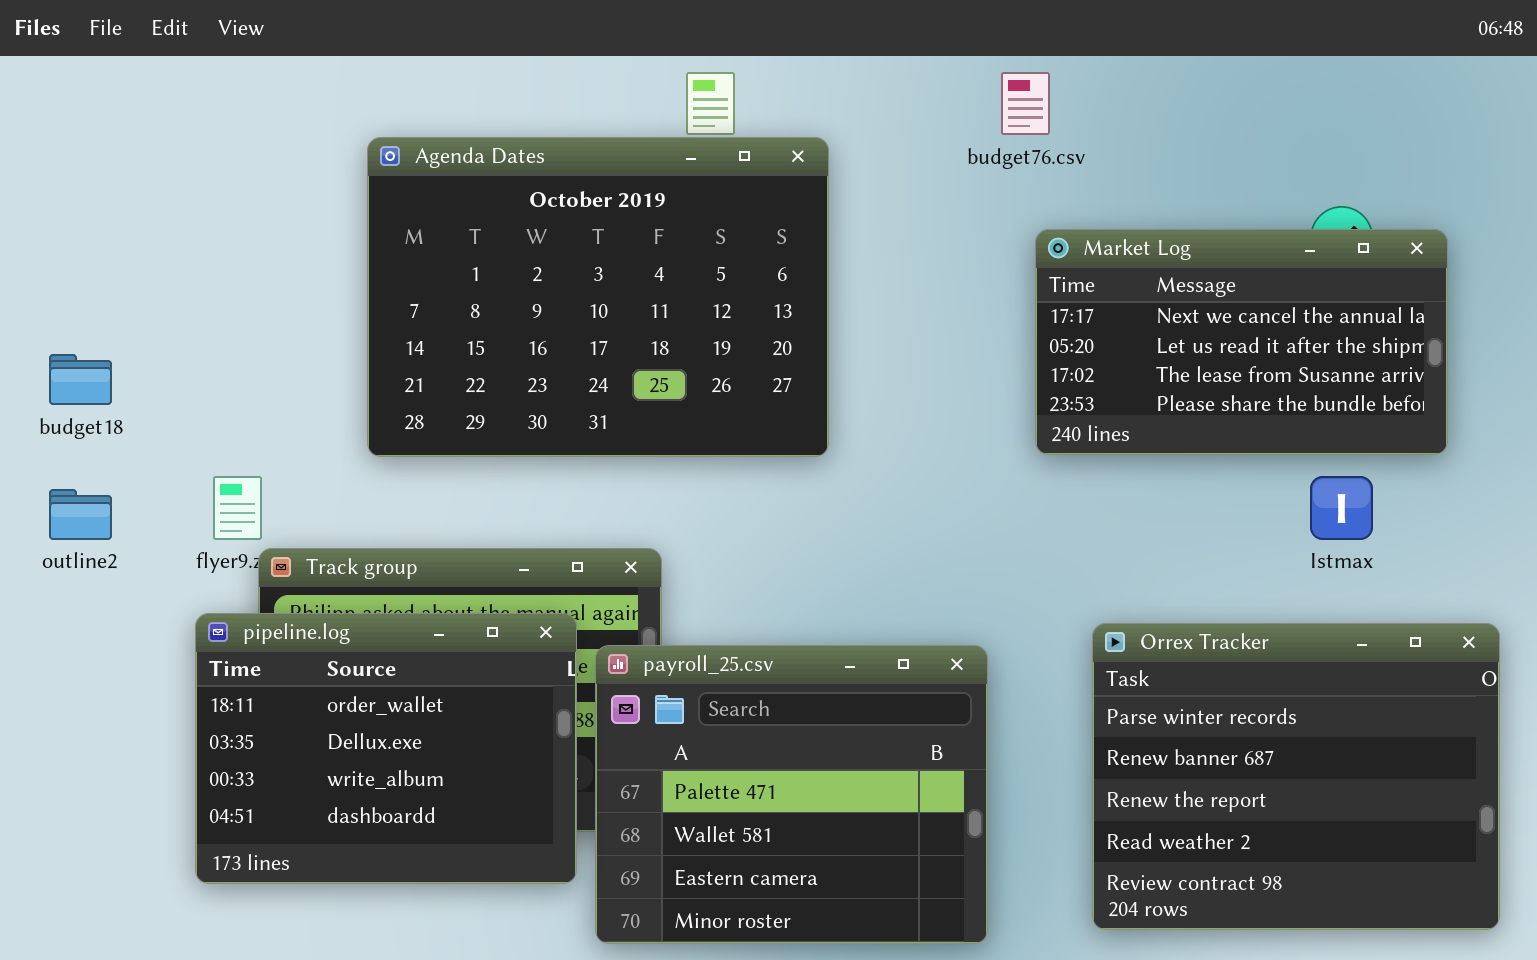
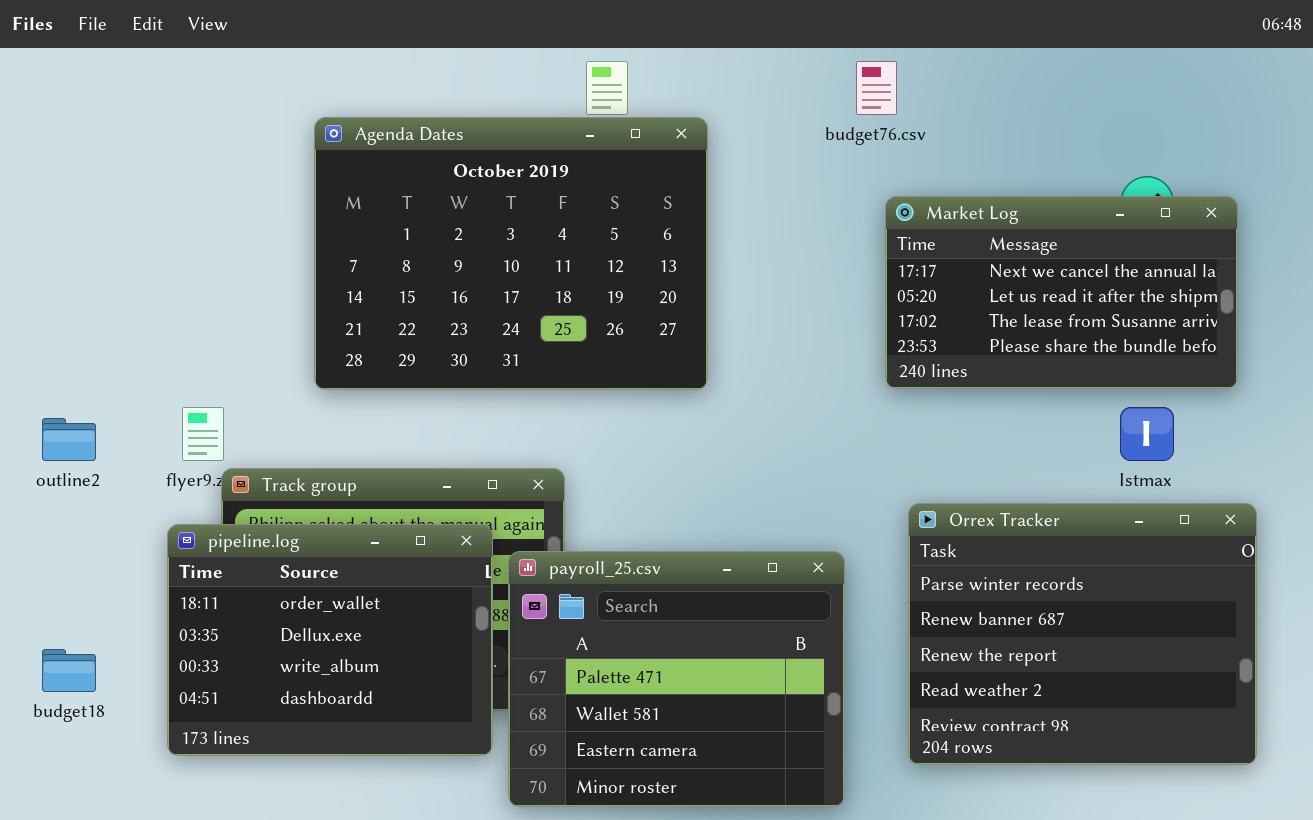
budget18: [49,354,112,405] -> [42,649,96,692], moved
Orrex Tracker: [1092,623,1500,930] -> [908,503,1257,765], moved

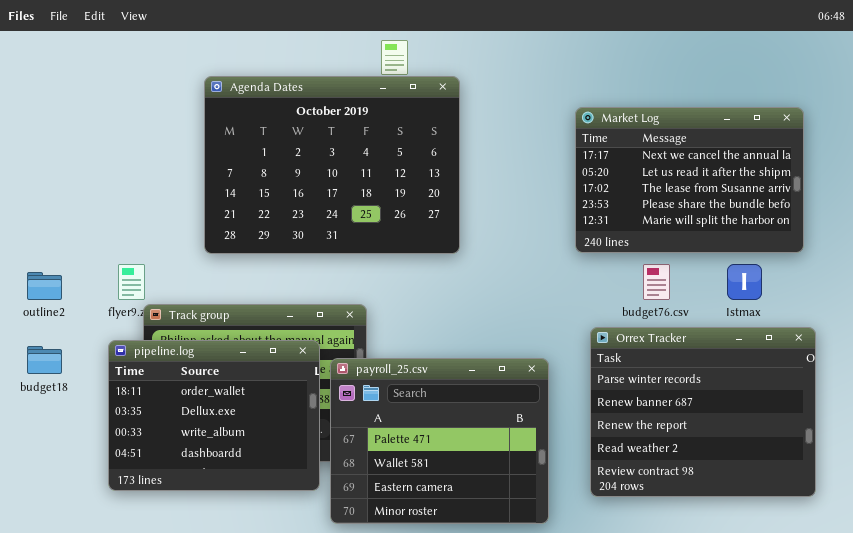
budget76.csv: [856,61,897,115] -> [643,264,670,300], moved
Market Log: [885,196,1238,389] -> [575,107,804,253], resized
budget18: [42,649,96,692] -> [27,346,62,374], moved

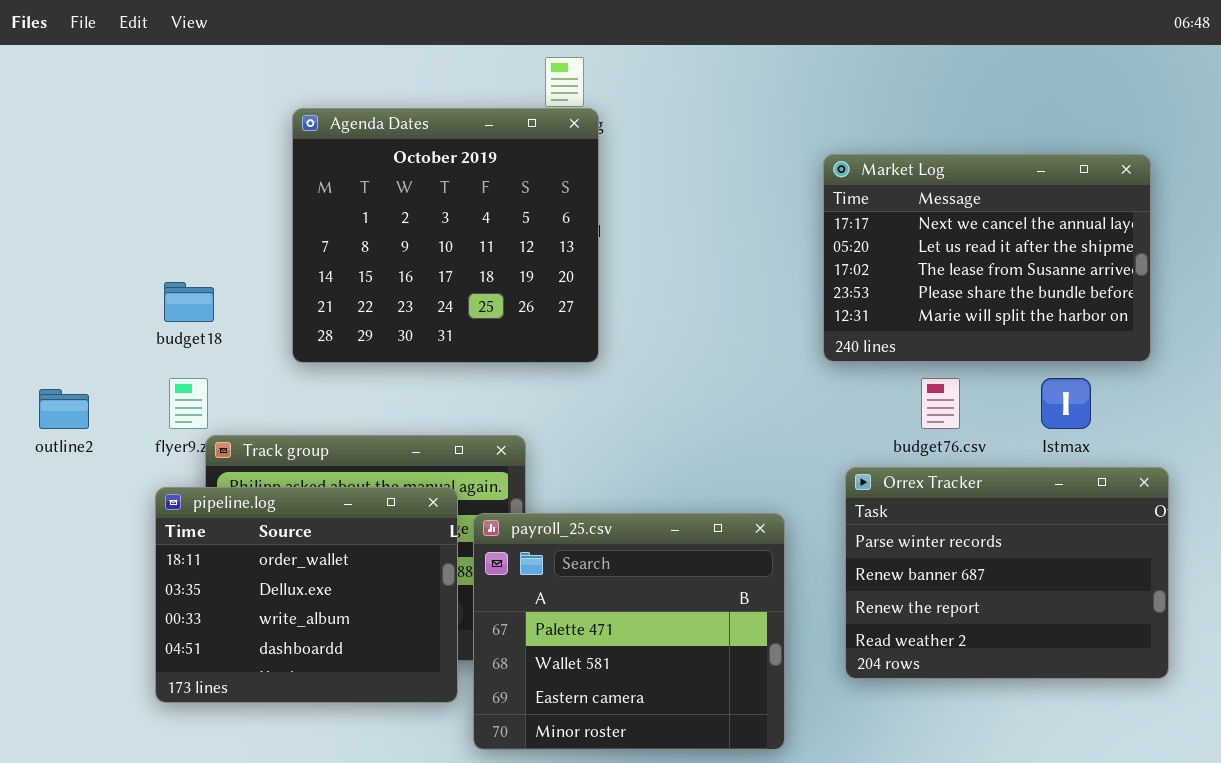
Agenda Dates: [204,76,460,254] -> [292,108,599,363], resized
Orrex Tracker: [590,327,816,497] -> [845,467,1169,679], resized
budget18: [27,346,62,374] -> [164,282,214,322], moved

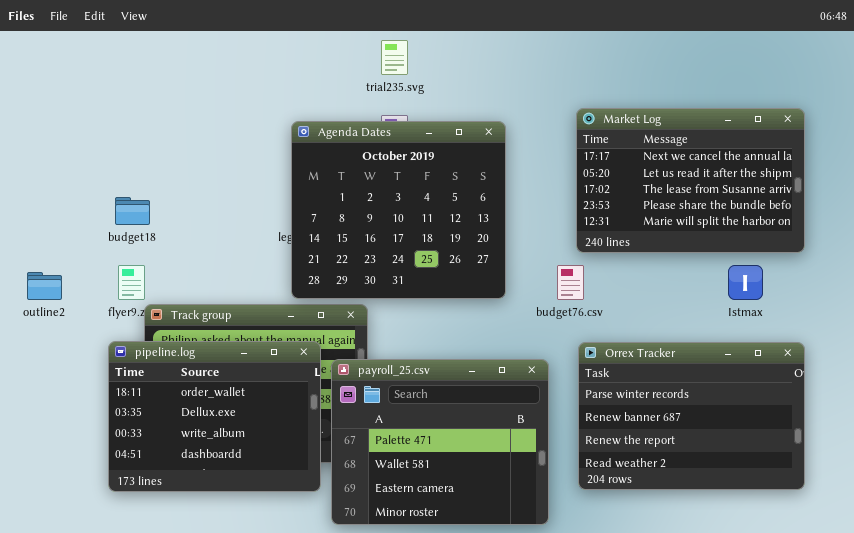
Agenda Dates: [292,108,599,363] -> [291,121,506,299], moved
budget76.csv: [921,378,960,429] -> [557,265,584,300], moved
Orrex Tracker: [845,467,1169,679] -> [578,342,805,490], moved

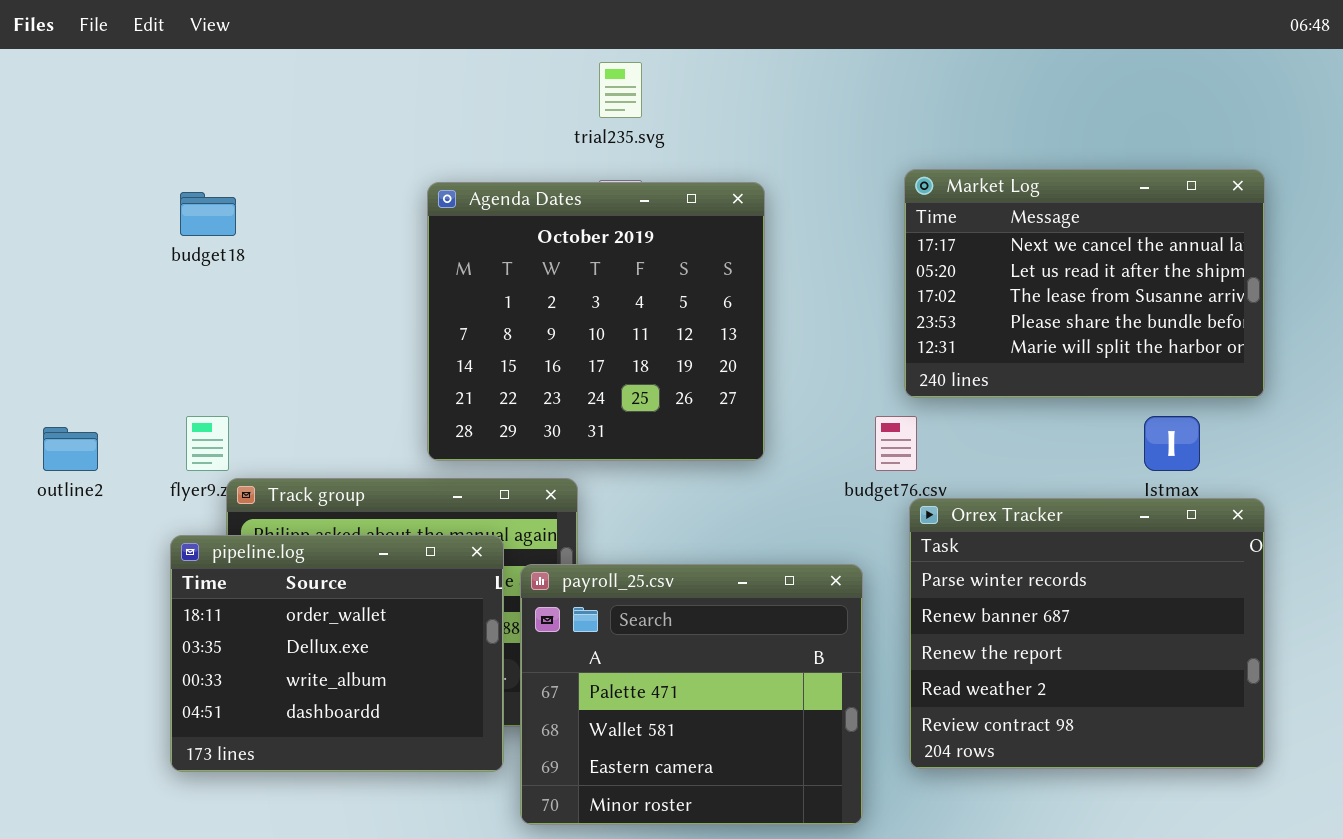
Agenda Dates: [291,121,506,299] -> [427,182,765,461], moved
budget18: [115,197,150,225] -> [180,192,236,236], moved
Orrex Tracker: [578,342,805,490] -> [909,498,1265,769], resized

